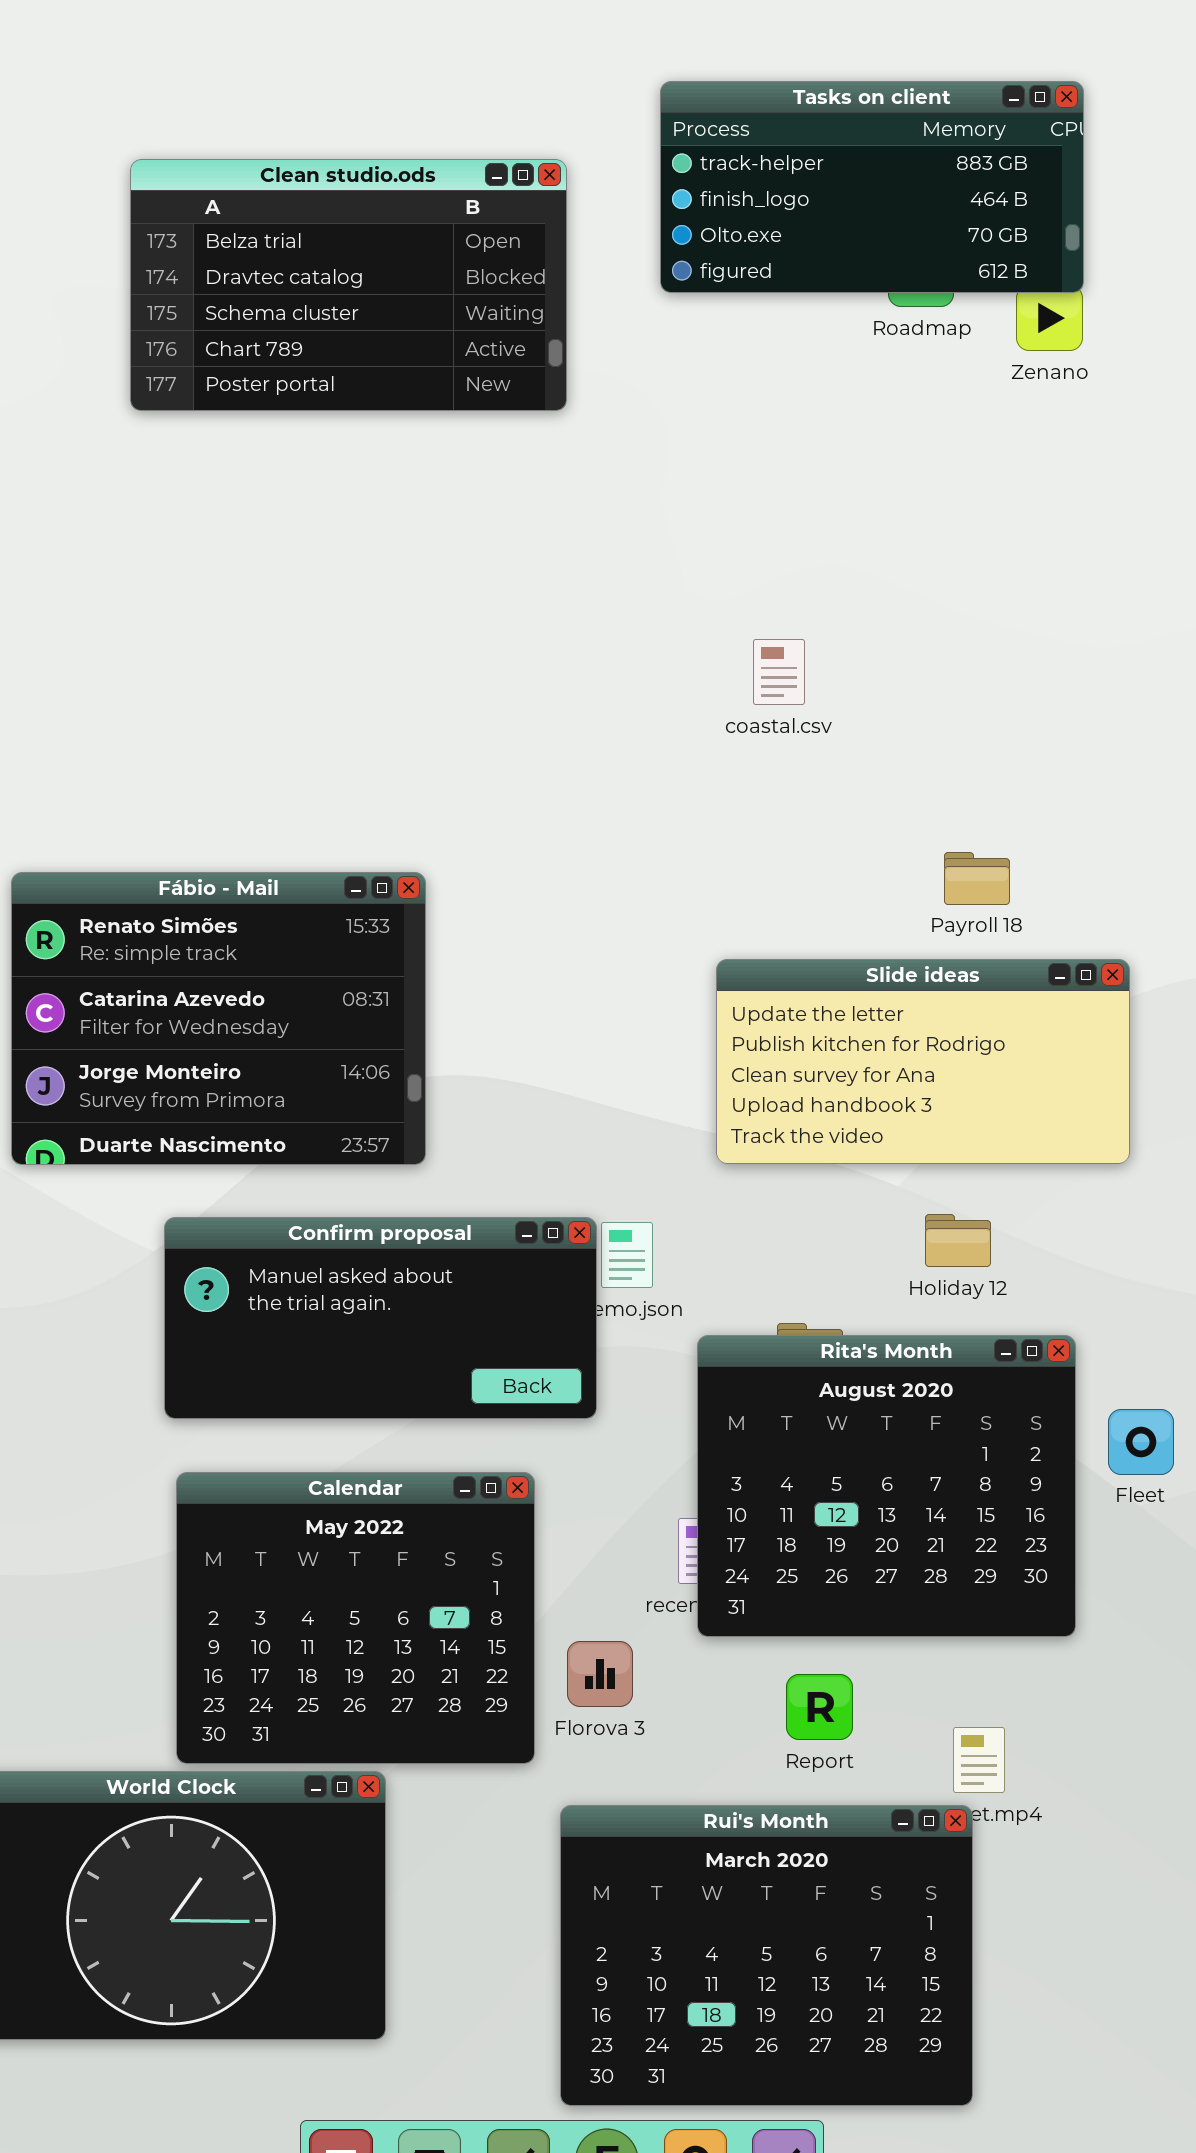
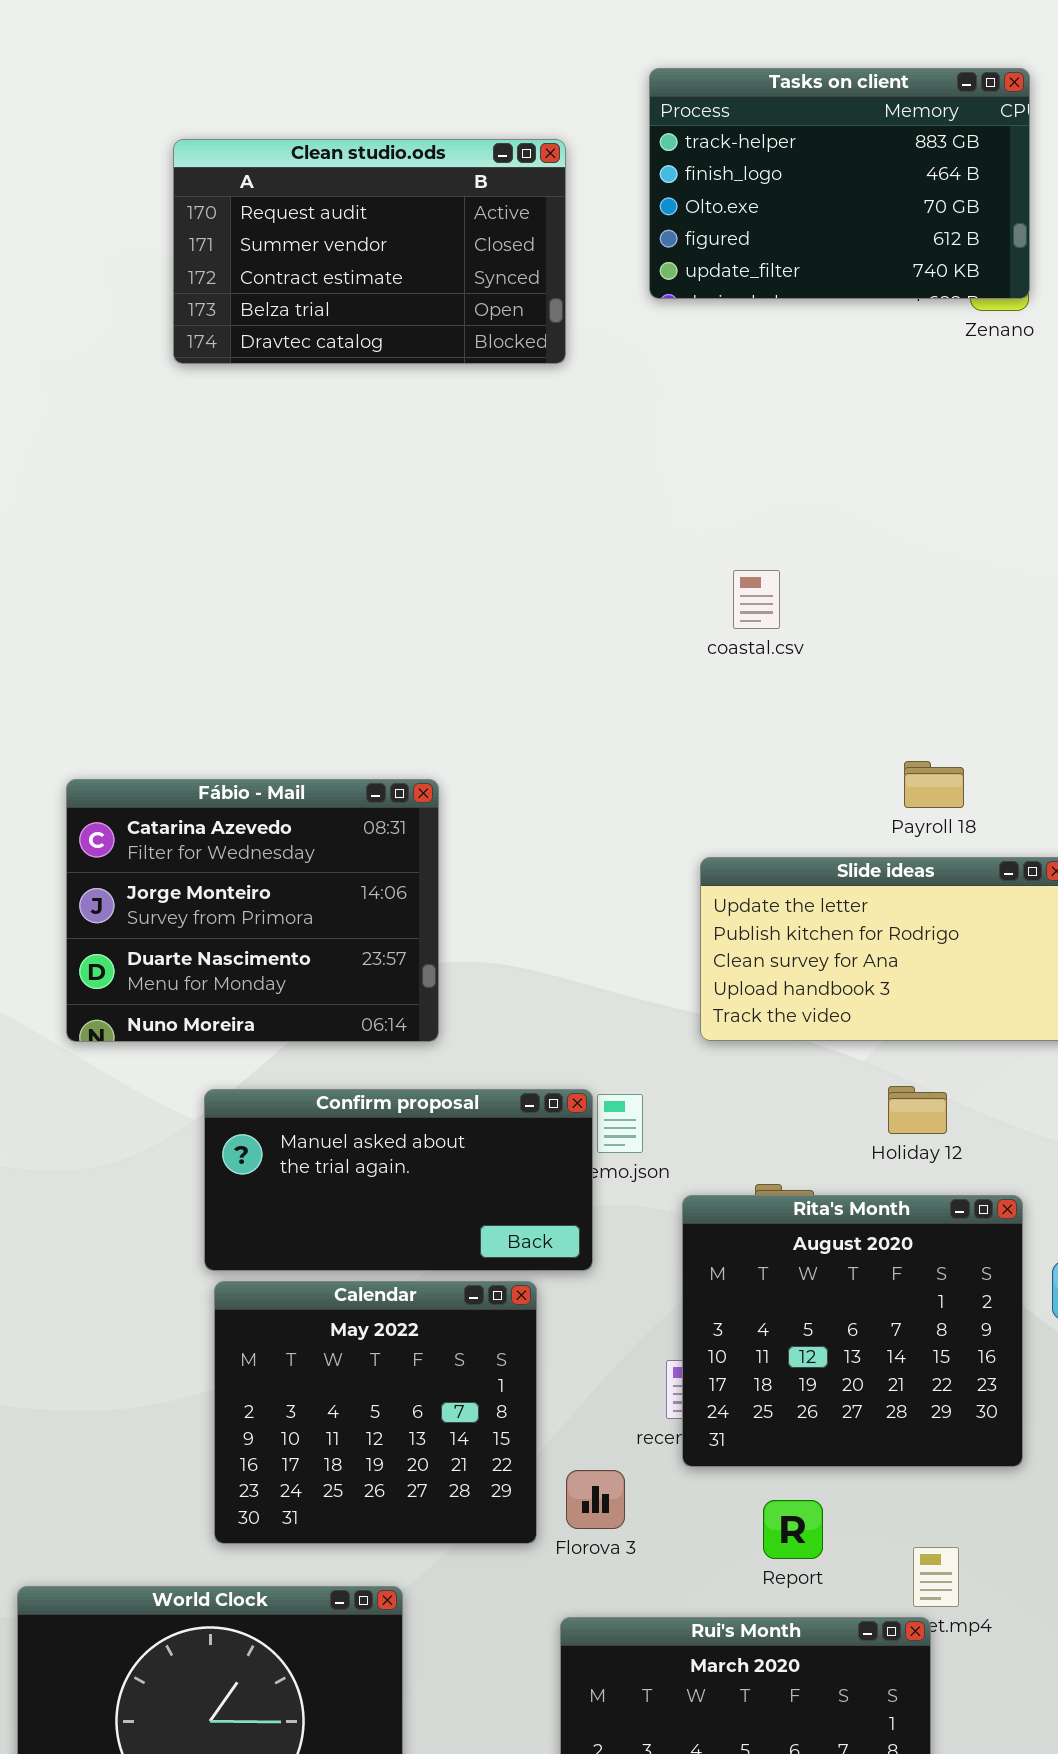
Tasks on client: [660,81,1084,293] -> [649,68,1030,299], resized
Clean studio.ods: [130,159,567,411] -> [173,139,566,364], scrolled up 3 rows
Fábio - Mail: [11,872,426,1165] -> [66,779,439,1042], scrolled down 1 row
Calendar: [176,1472,535,1764] -> [214,1281,537,1544], moved

